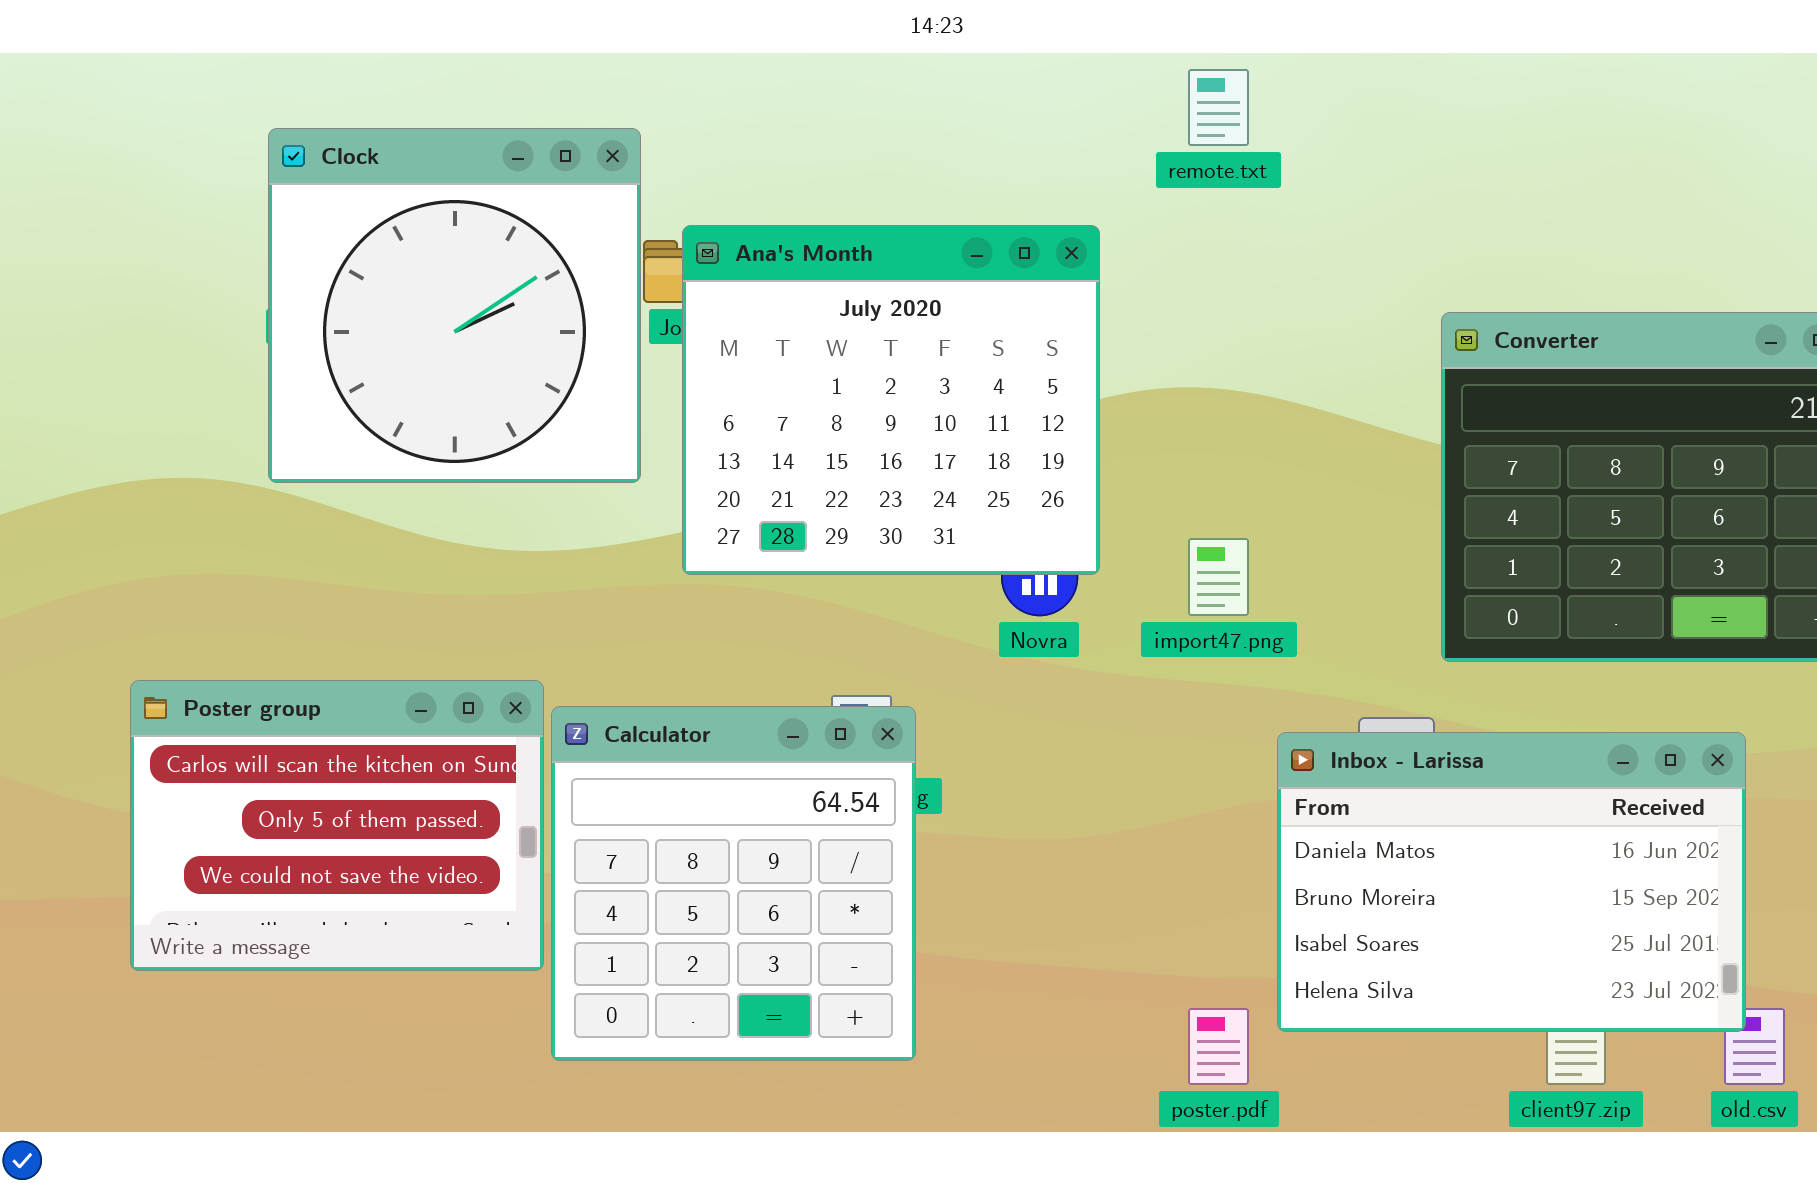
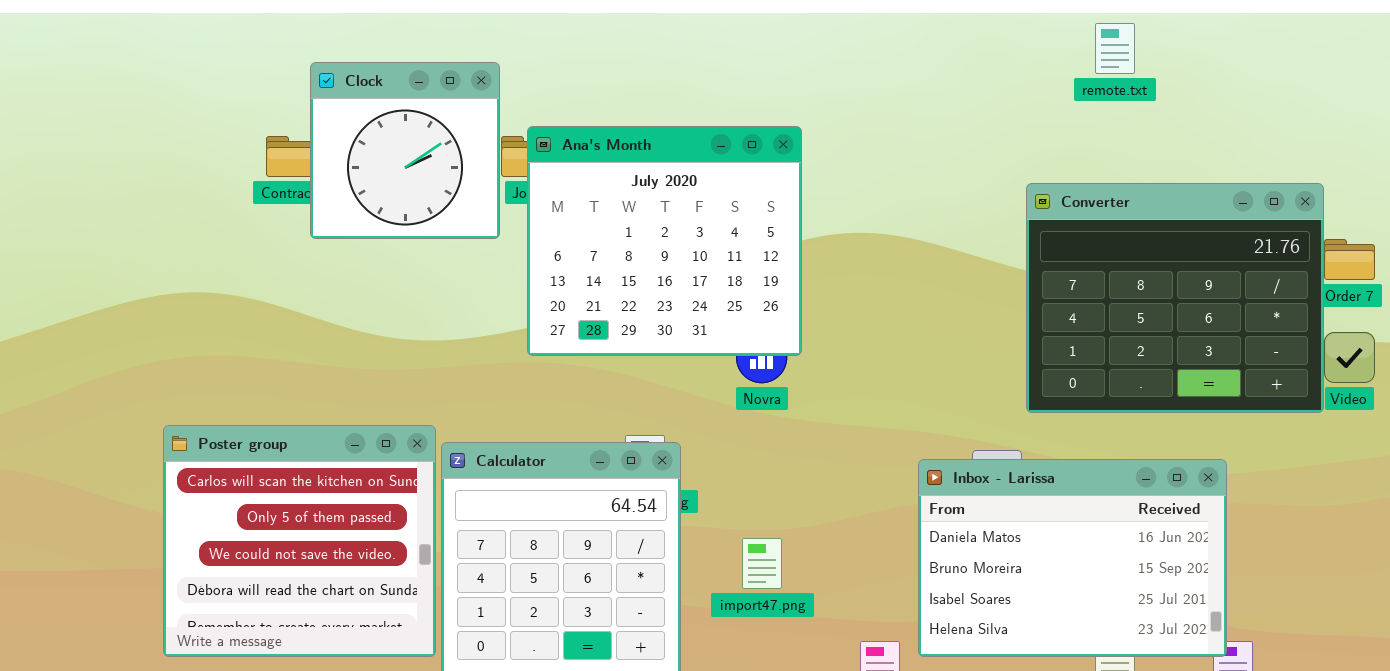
remote.txt: [1188,69,1249,146] -> [1095,23,1135,74], moved
Clock: [268,128,641,483] -> [310,62,500,239], resized
import47.png: [1188,538,1249,616] -> [742,538,782,589], moved
Poster group: [130,680,544,971] -> [163,425,436,657], resized

